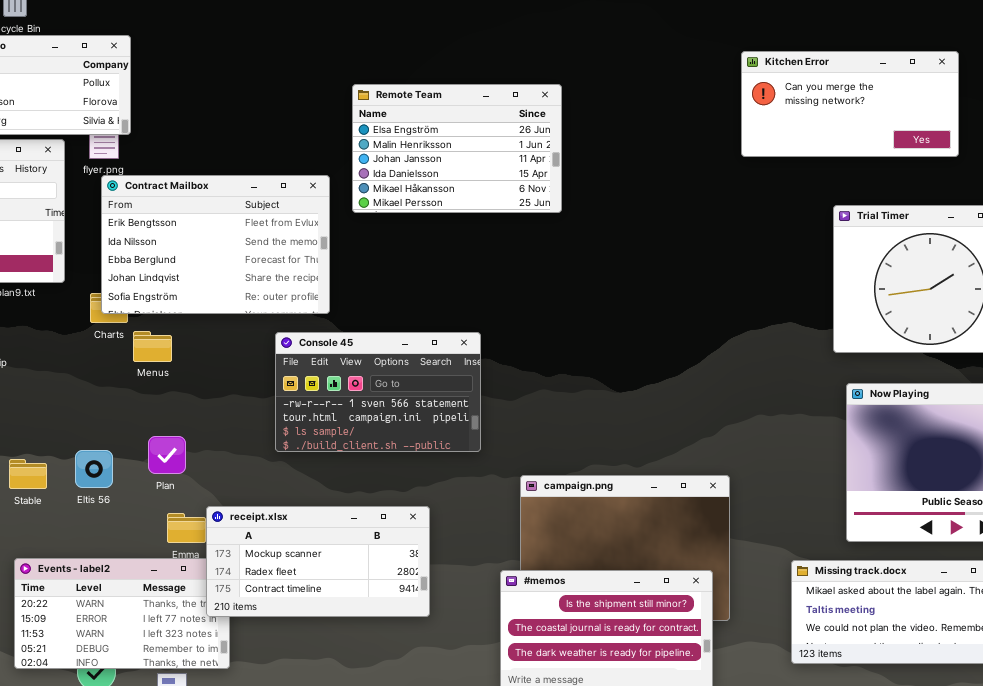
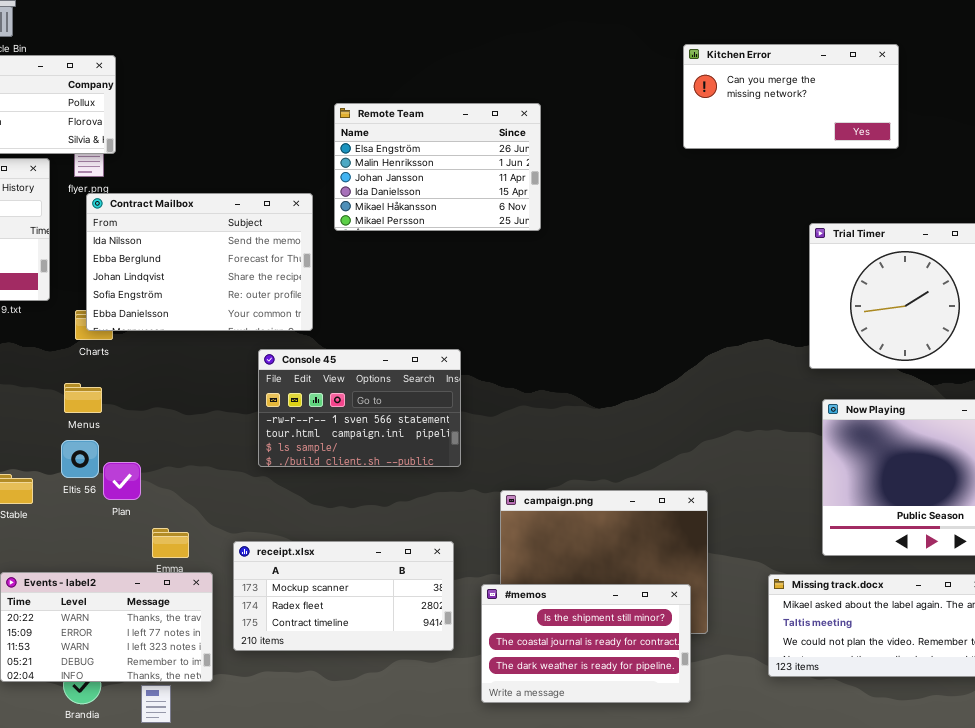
Kitchen Error: [741,51,959,157] -> [683,44,899,149], moved
Contract Mailbox: [101,175,330,314] -> [86,193,313,331], scrolled down 1 row
Menus: [133,331,172,362] -> [64,383,102,413], moved
Plan: [148,436,186,474] -> [103,462,141,500], moved
Eltis 56: [75,450,113,488] -> [61,440,99,478], moved
receipt.xlsx: [206,506,430,617] -> [233,541,454,651], moved

